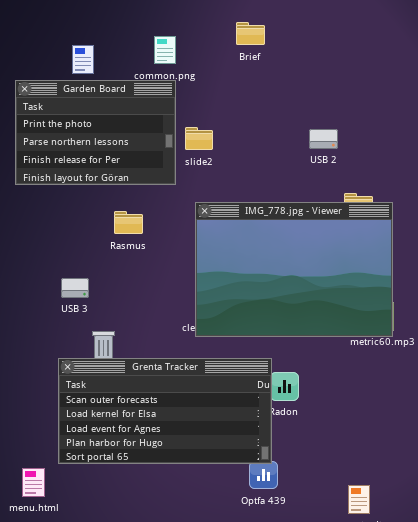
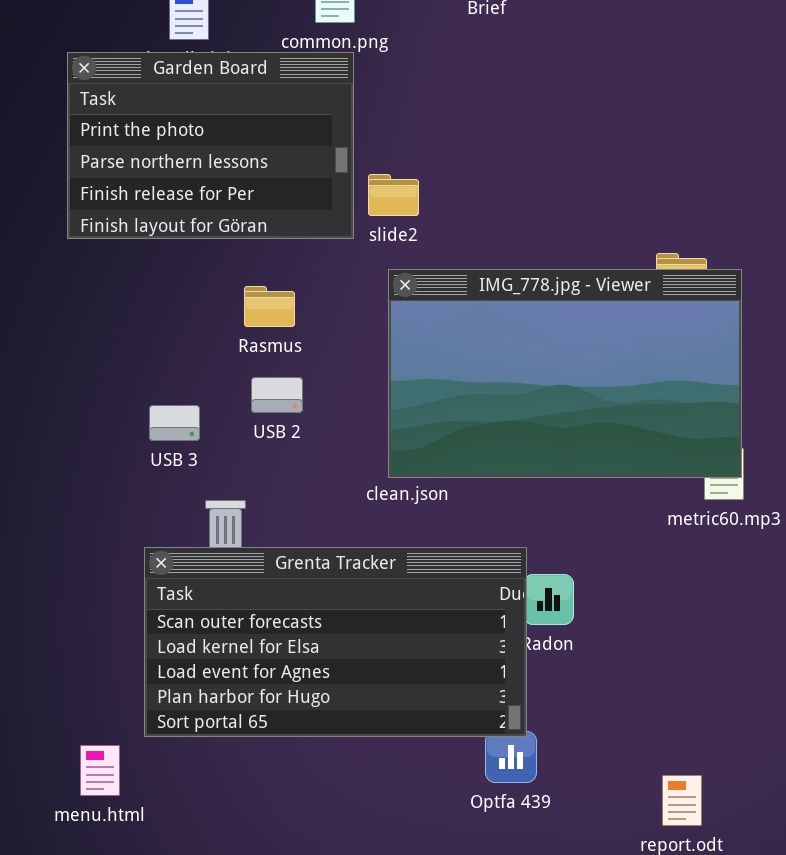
slide2: [185,127,213,150] -> [368,174,419,216], moved
USB 2: [309,129,338,149] -> [251,377,303,413], moved
IMG_778.jpg - Viewer: [195,202,393,337] -> [388,269,742,478], resized

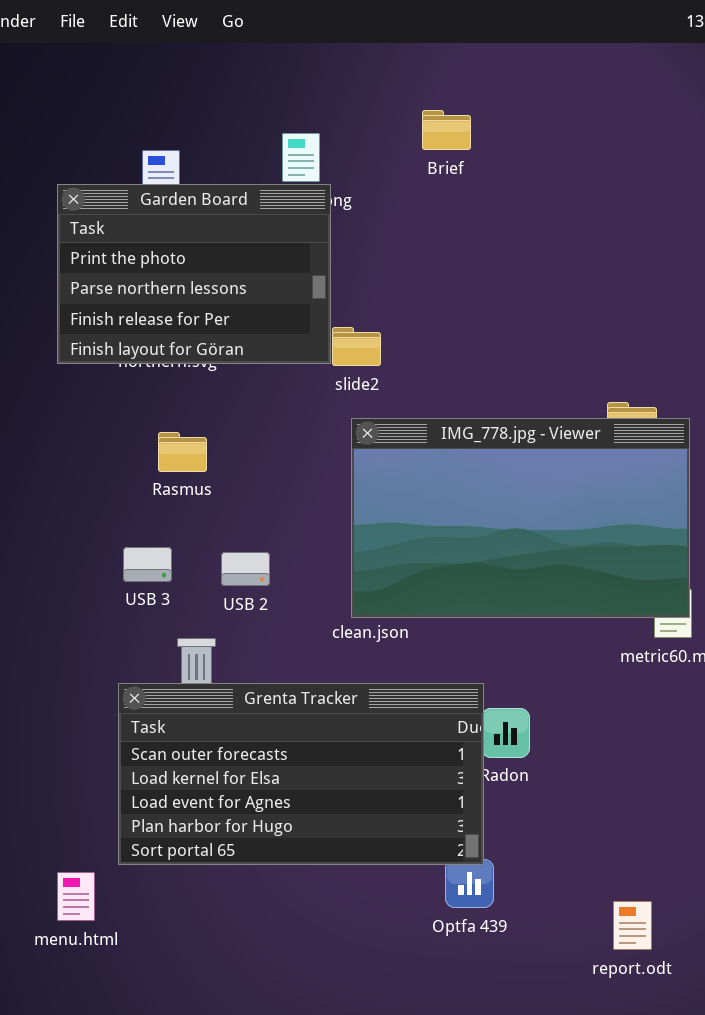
Garden Board: [67,52,354,239] -> [57,184,331,364], moved
Rasmus: [244,286,295,327] -> [158,432,207,472], moved
USB 2: [251,377,303,413] -> [221,552,270,586], moved

